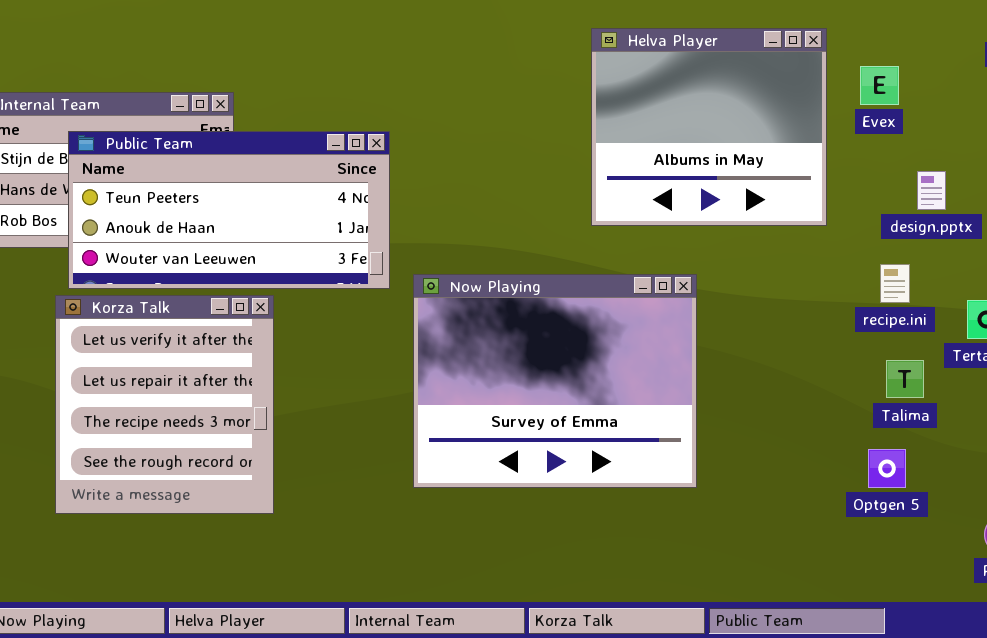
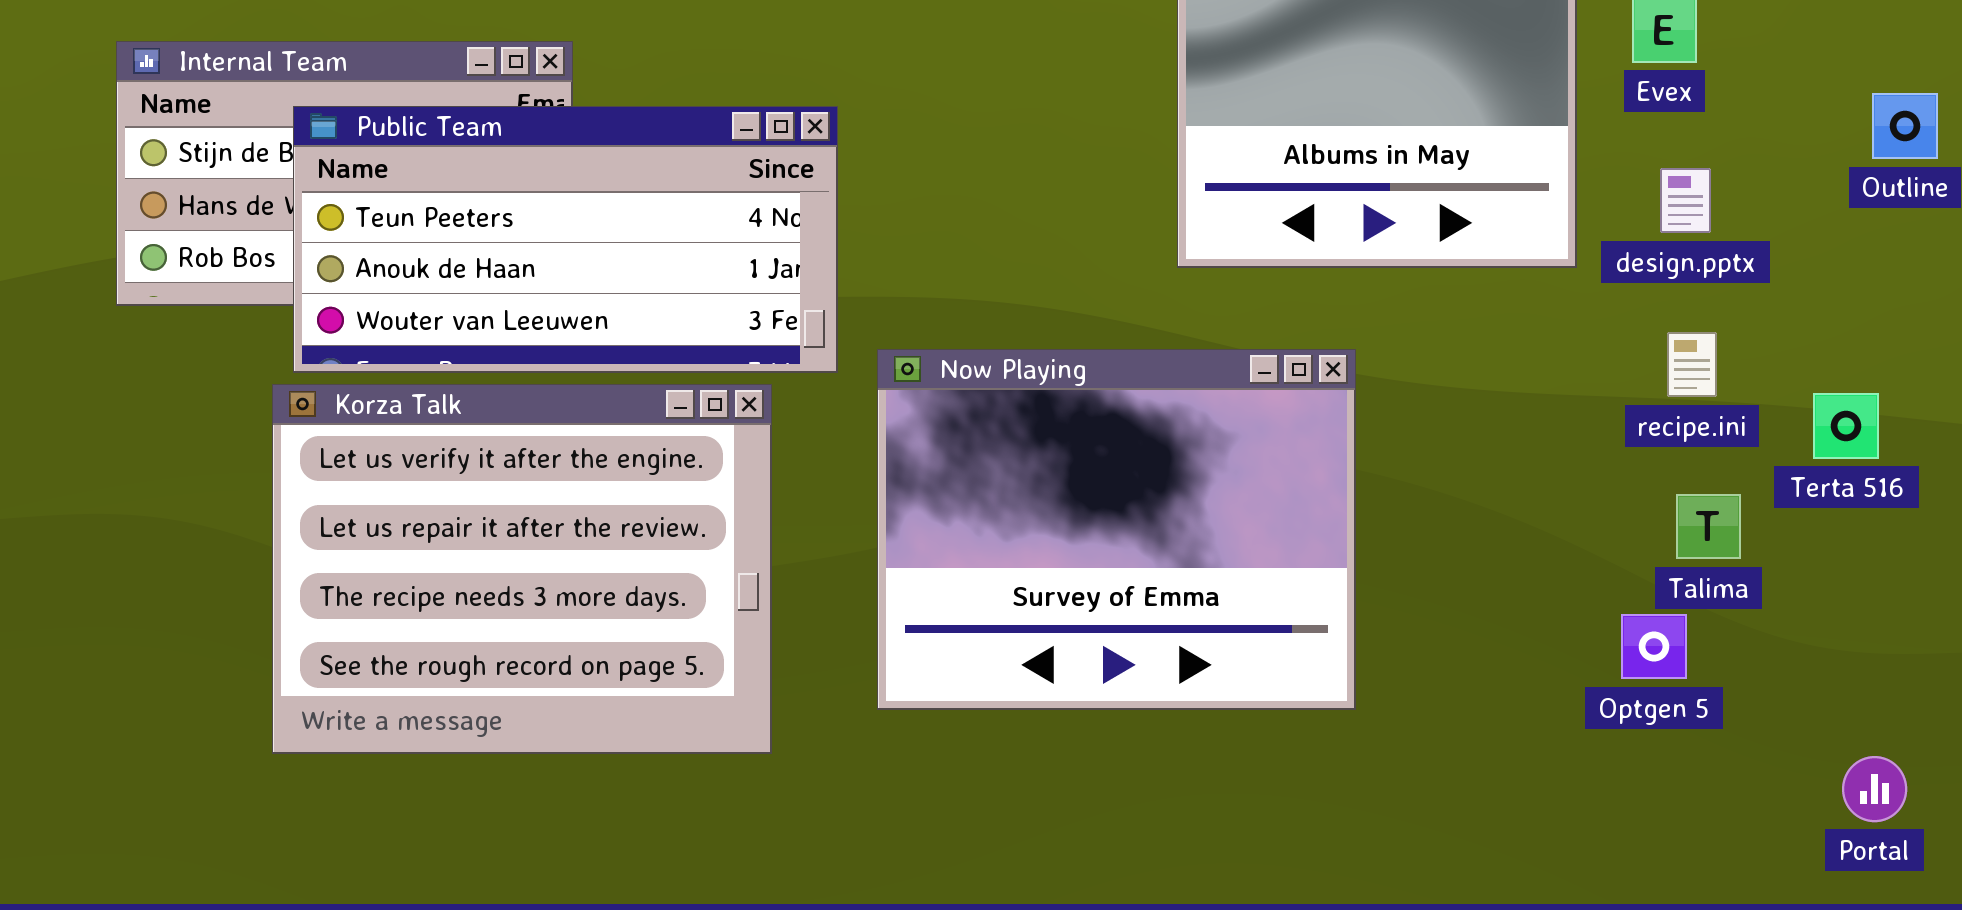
design.pptx: [917,171,946,210] -> [1660,168,1711,233], moved
Korza Talk: [55,295,274,514] -> [272,384,772,754], resized
Optgen 5: [868,449,906,488] -> [1621,614,1687,679], moved

